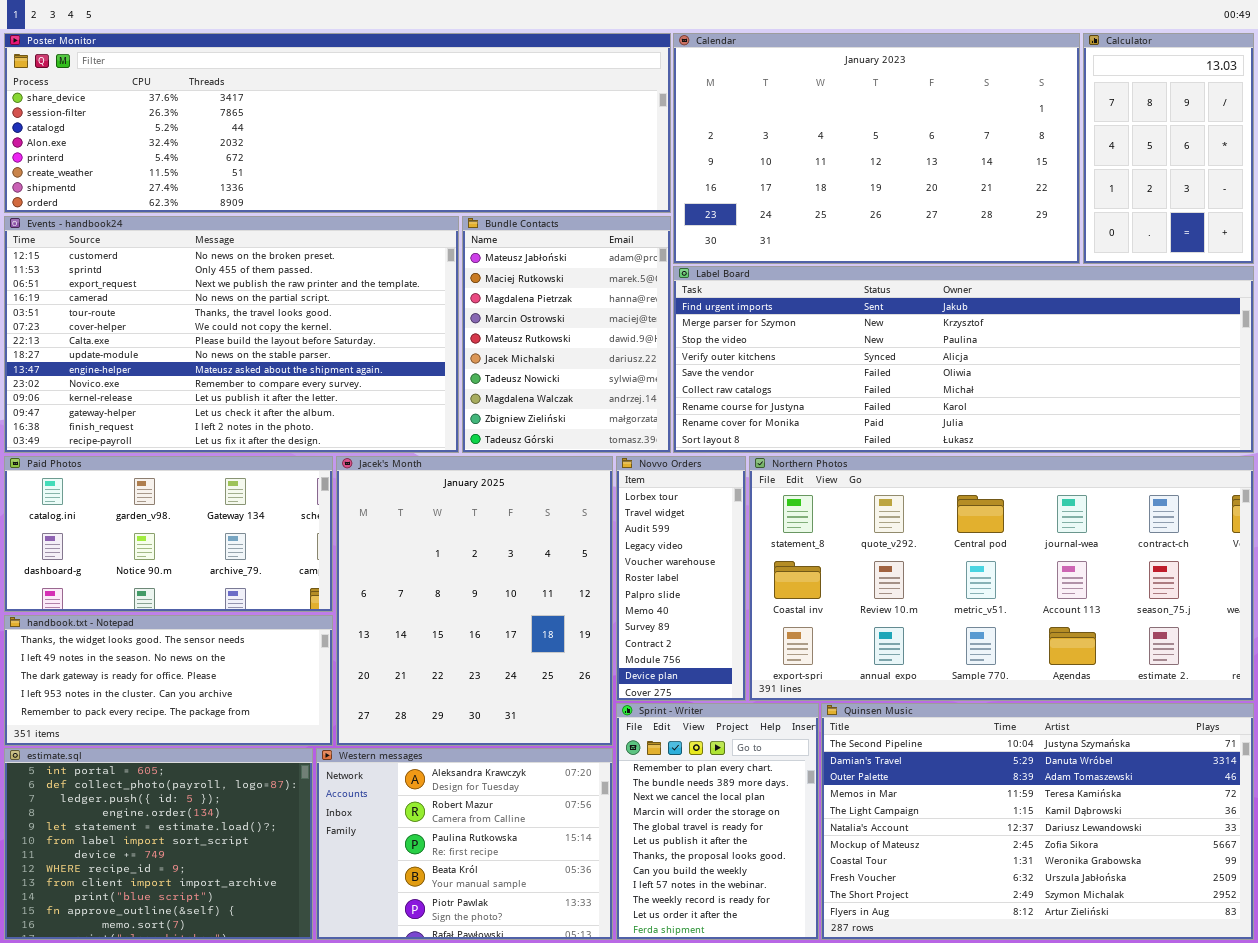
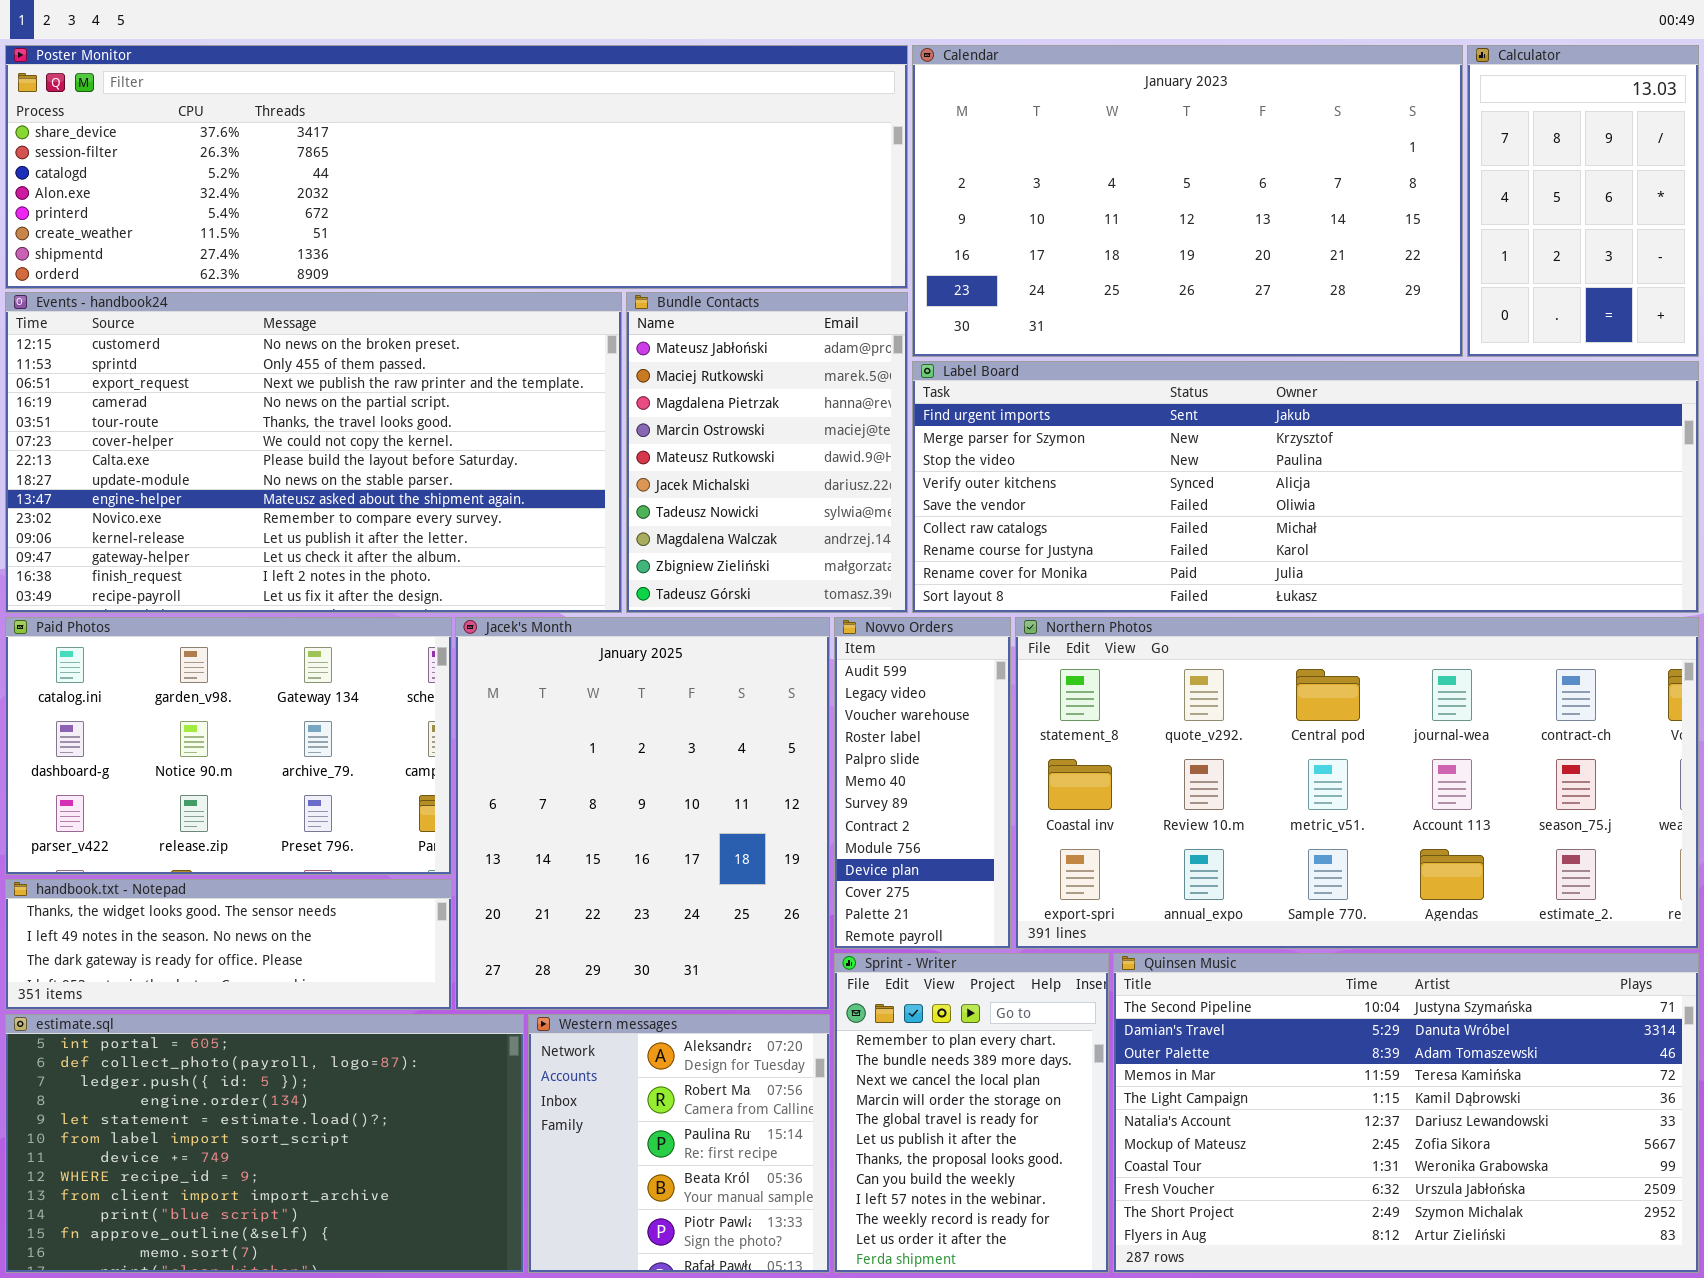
Paid Photos: [4,456,333,612] -> [5,617,452,875], resized
Novvo Orders: [616,456,746,701] -> [834,617,1011,949], scrolled down 2 rows
handbook.txt - Notepad: [4,615,333,746] -> [5,879,452,1010], resized
estimate.sql: [4,748,313,940] -> [5,1014,524,1273], resized
Western messages: [316,748,613,940] -> [528,1014,830,1273], resized

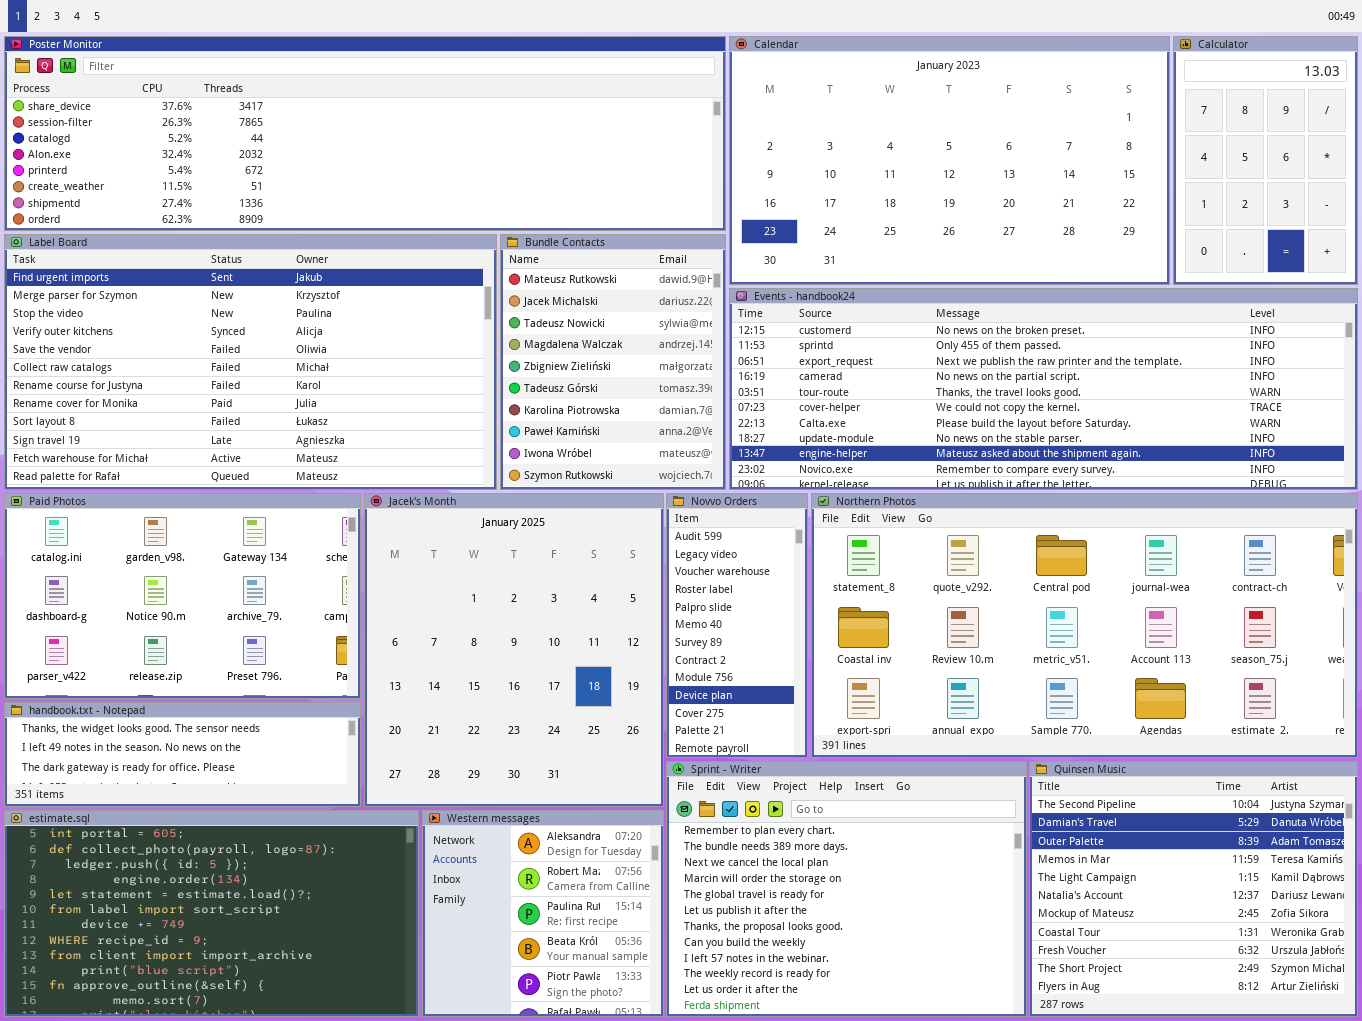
Events - handbook24: [5,292,622,613] -> [729,288,1358,490], moved, resized
Bundle Contacts: [626,292,908,613] -> [500,234,726,490], scrolled down 4 rows
Label Board: [912,361,1699,613] -> [4,234,497,490], moved, resized
Sprint - Writer: [834,953,1109,1273] -> [666,761,1027,1017], resized
Quinsen Music: [1113,953,1699,1273] -> [1029,761,1358,1017], resized

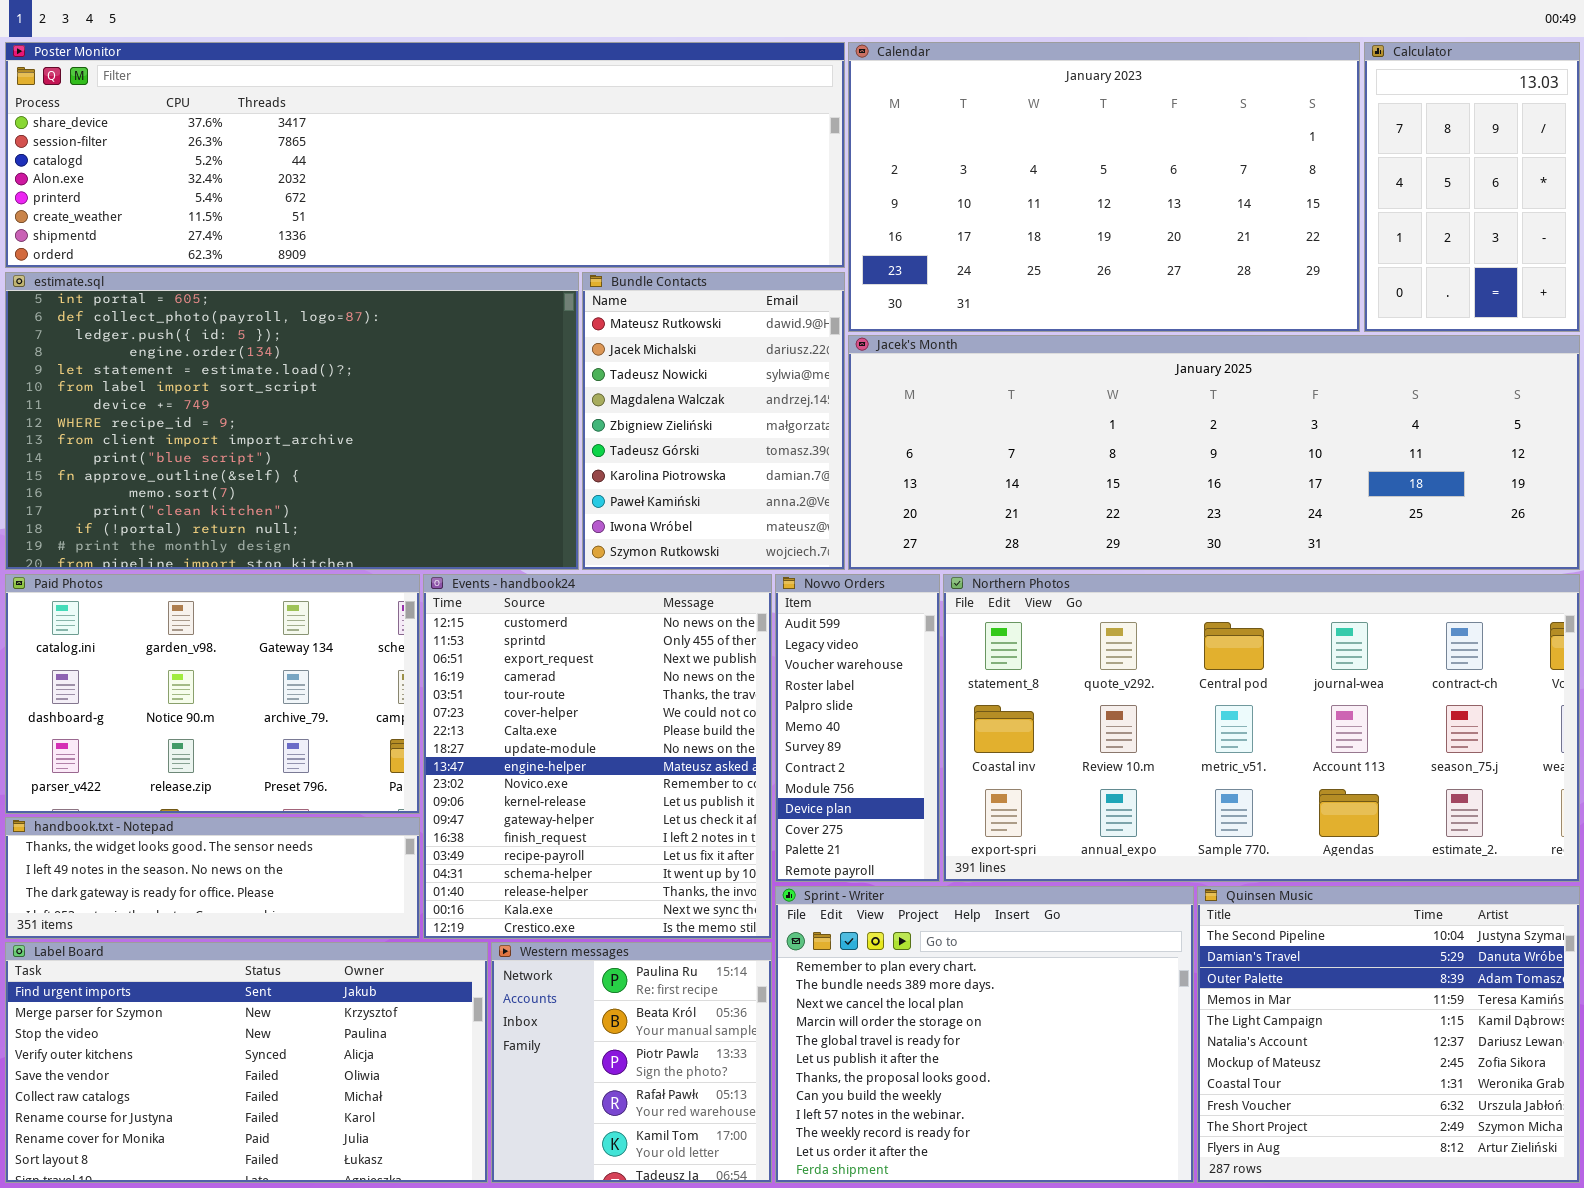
Label Board: [4,234,497,490] -> [5,942,488,1183], moved, resized
Events - handbook24: [729,288,1358,490] -> [423,574,772,939], moved, resized
Jacek's Month: [364,493,664,807] -> [848,335,1580,570], moved, resized
estimate.sql: [4,810,419,1017] -> [5,272,579,570], moved, resized
Western messages: [422,810,664,1017] -> [491,942,772,1183], scrolled down 2 rows

